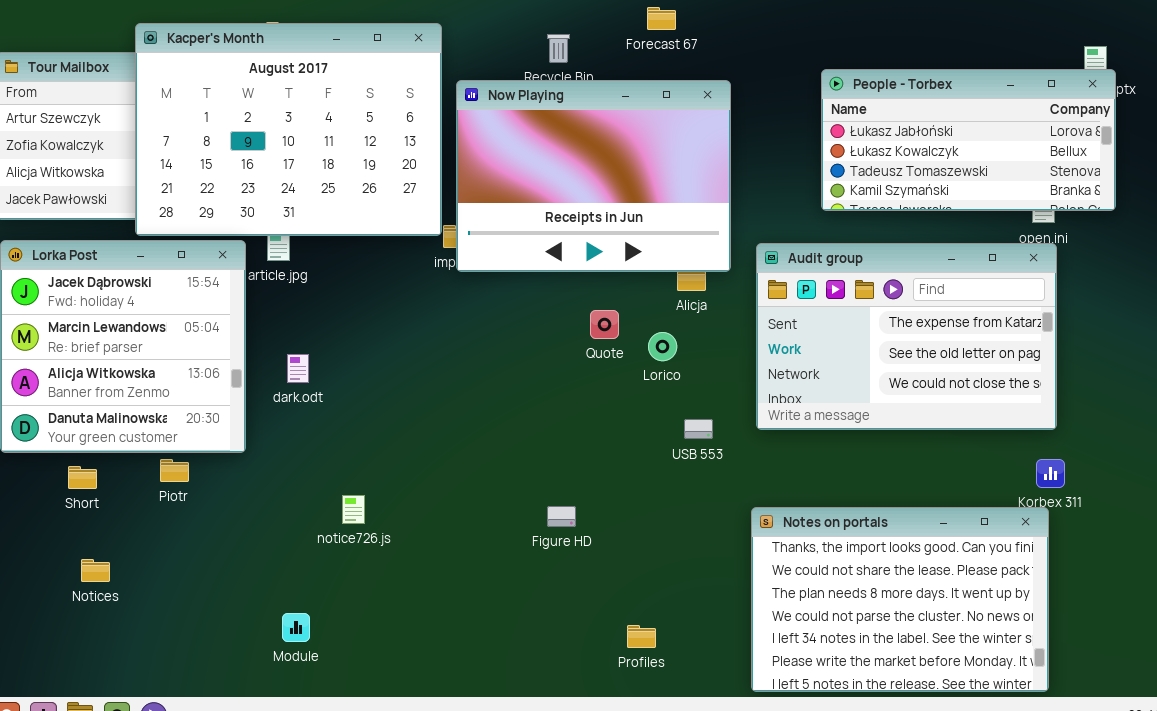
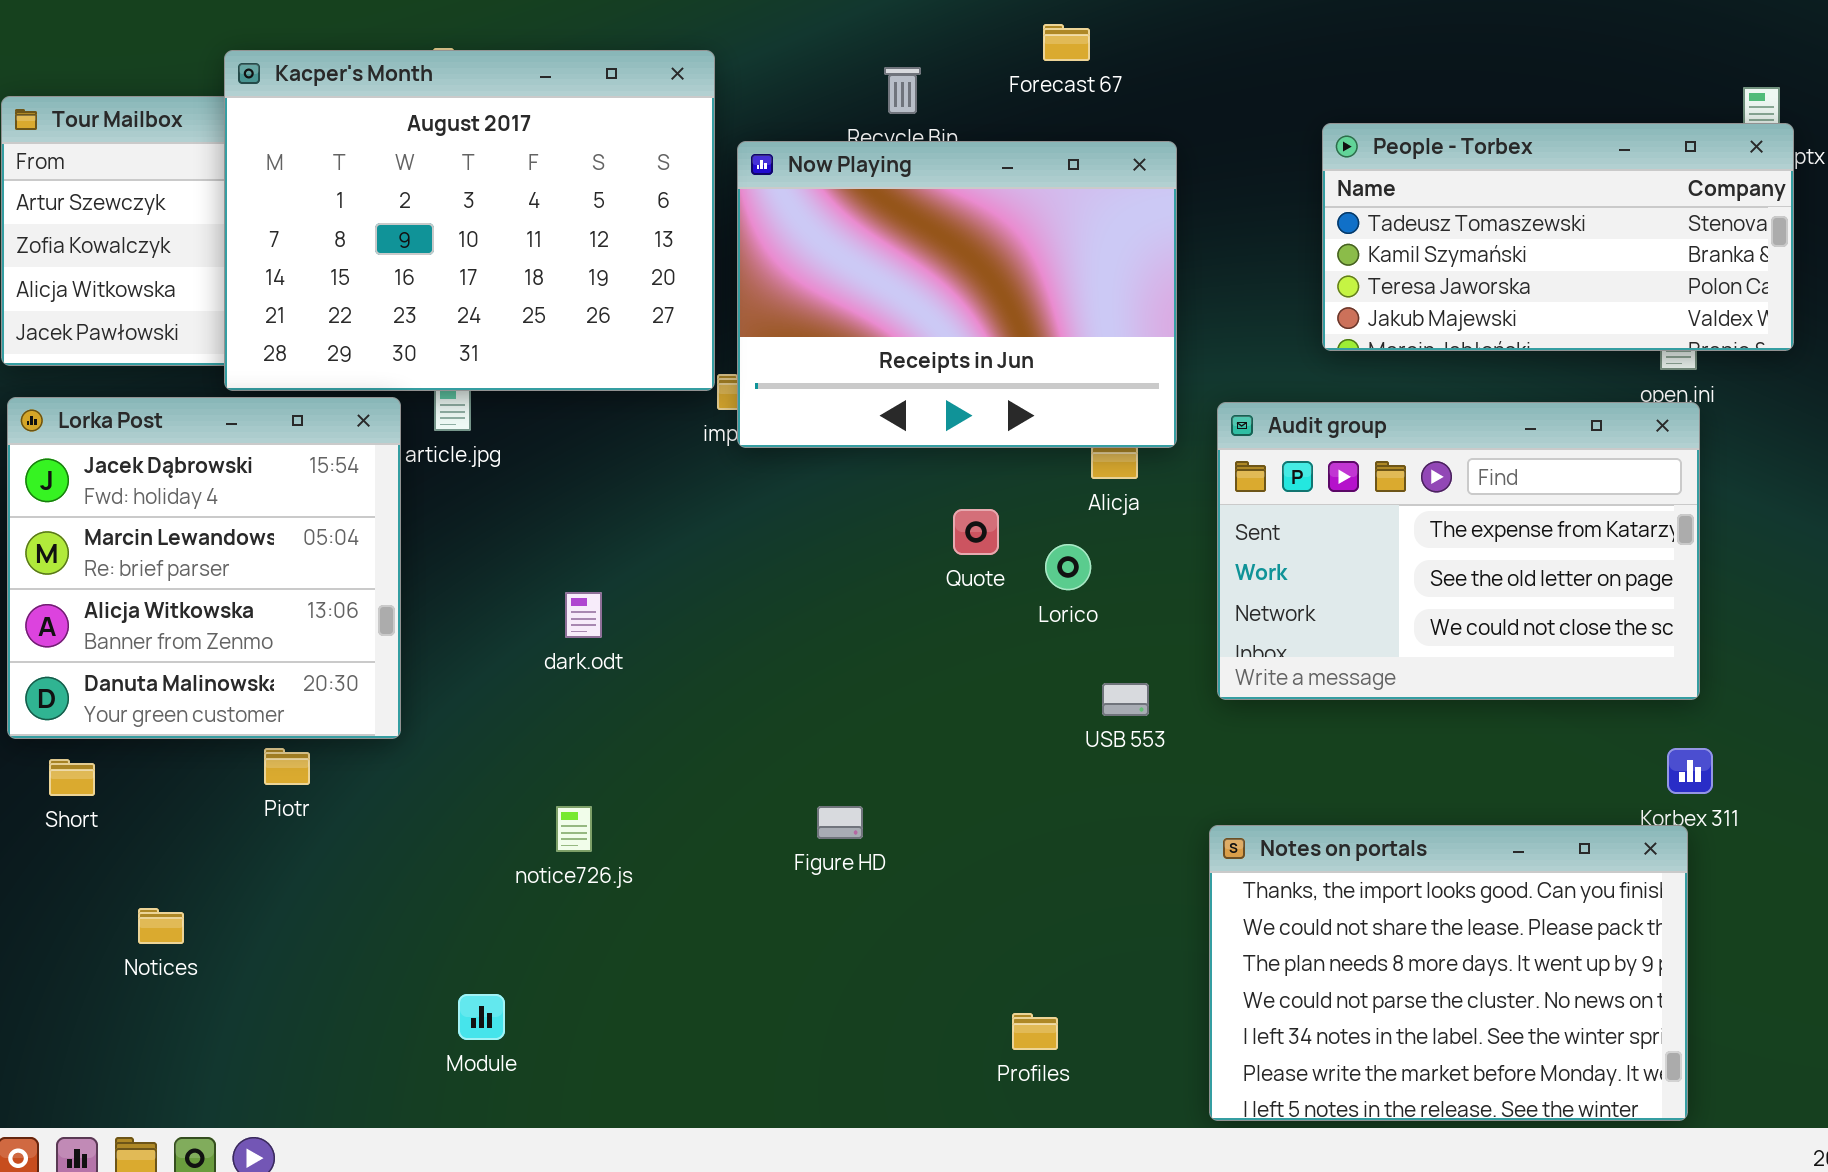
People - Torbex: [821,69,1116,211] -> [1322,123,1794,351], scrolled down 2 rows
dark.odt: [287,354,309,383] -> [565,592,602,638], moved
Short: [68,466,97,489] -> [49,759,95,796], moved
Figure HD: [547,506,576,527] -> [817,806,863,839], moved

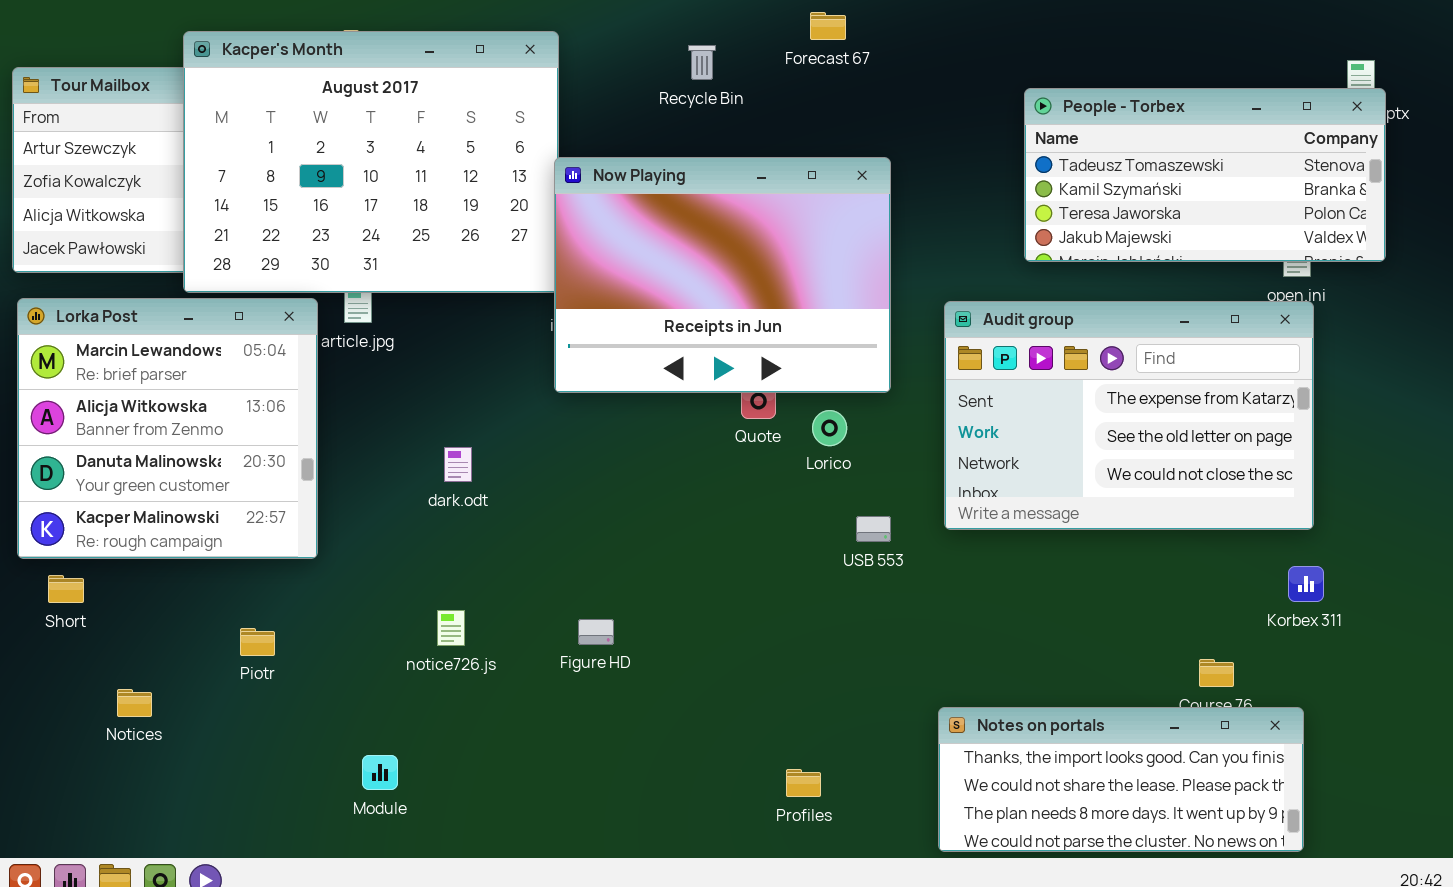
Now Playing: [737,141,1177,448] -> [554,157,891,393], moved
Lorka Post: [7,397,401,739] -> [17,298,318,559], scrolled down 1 row
Piotr: [264,748,310,785] -> [240,628,275,656], moved
Figure HD: [817,806,863,839] -> [578,619,614,645], moved
Notes on portals: [1209,825,1688,1121] -> [938,707,1304,852], resized

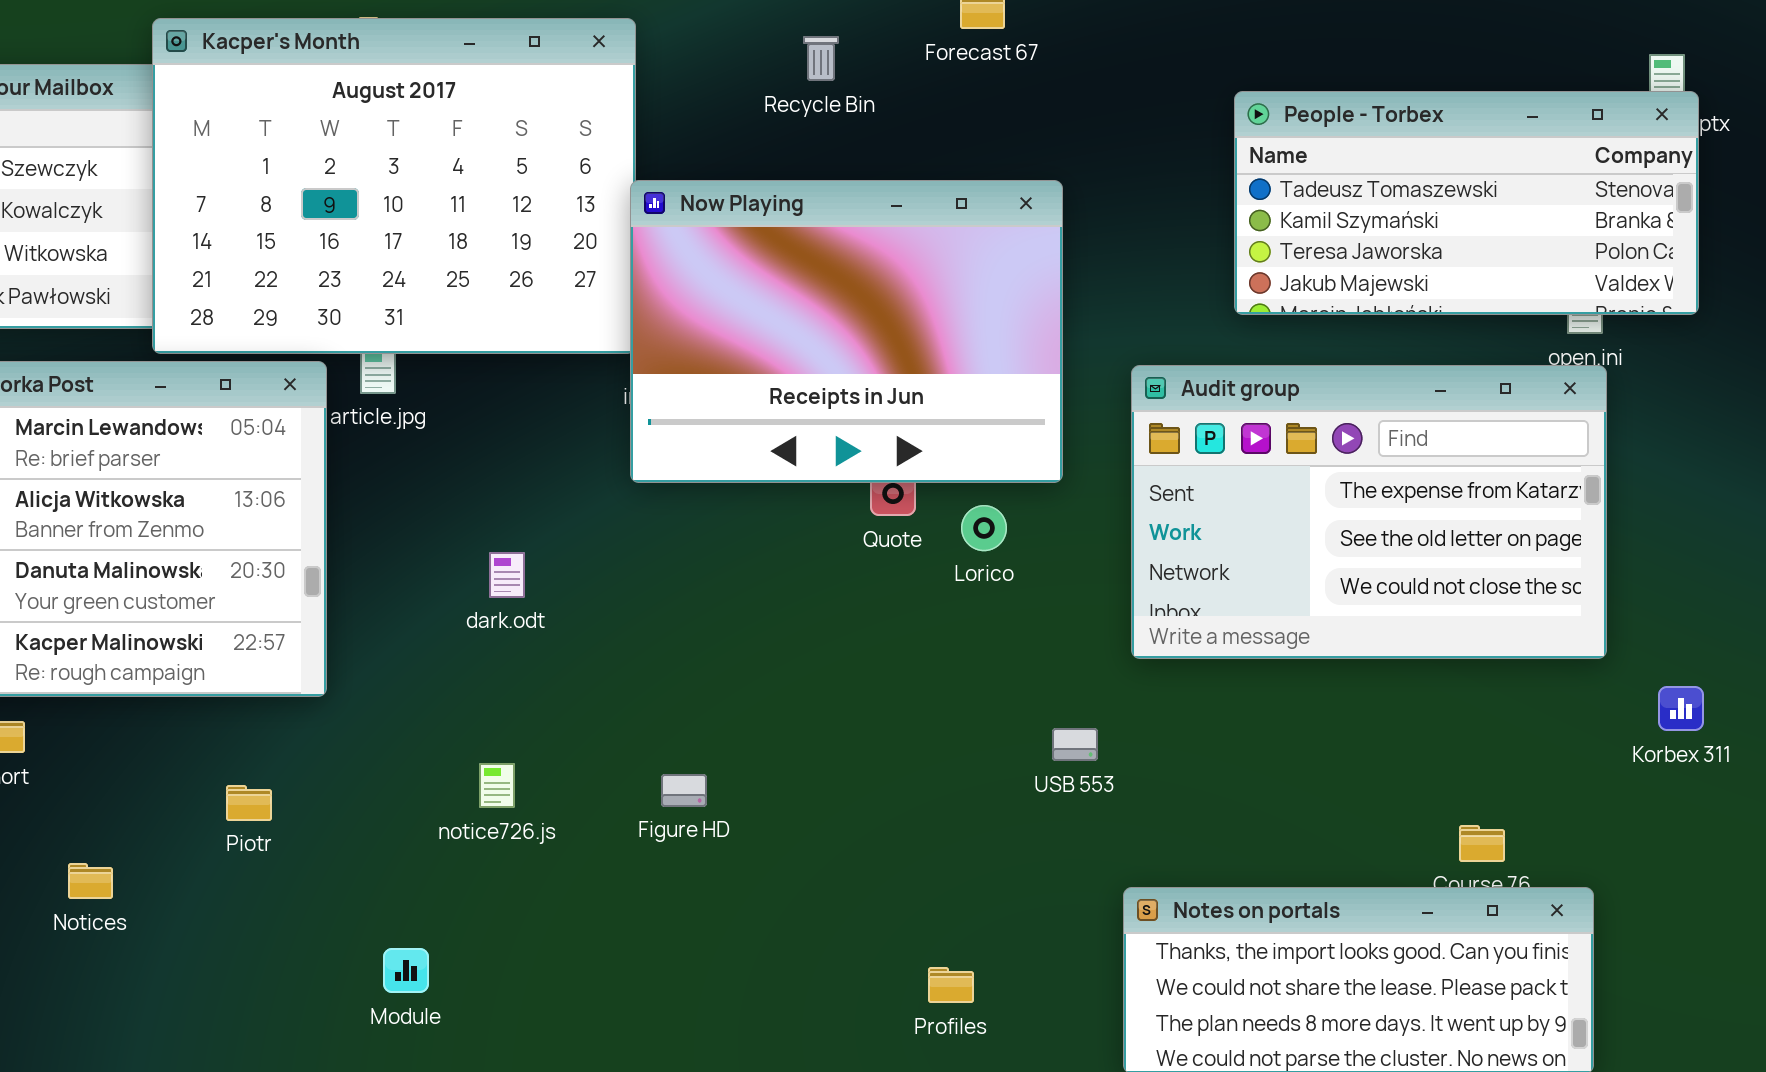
USB 553: [856,516,891,542] -> [1052,728,1098,761], moved
Korbex 311: [1288,566,1324,602] -> [1658,686,1704,731], moved

